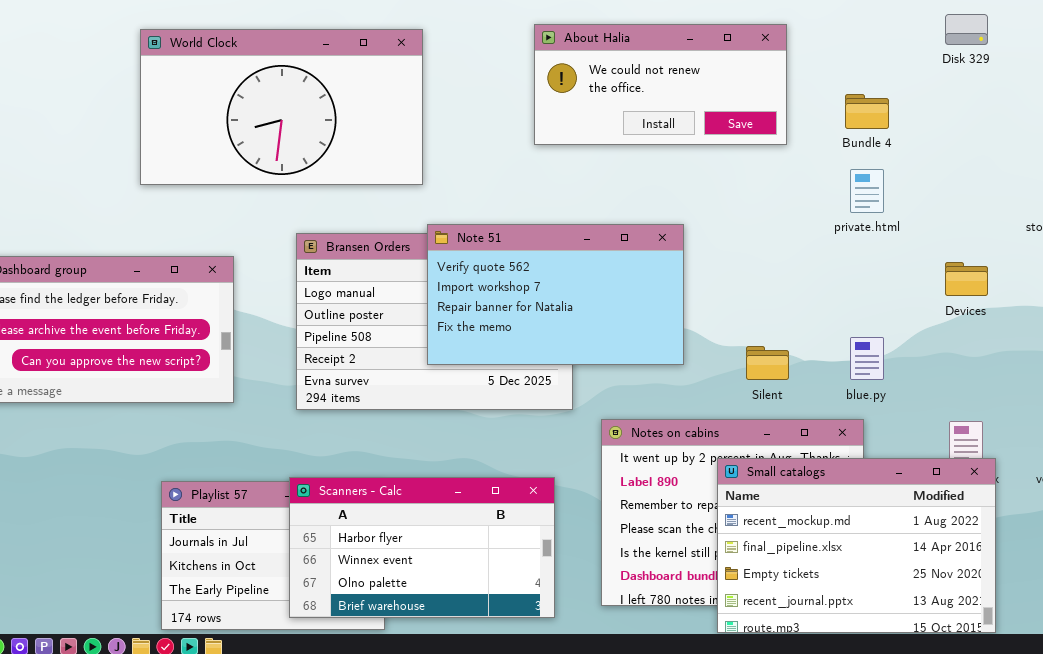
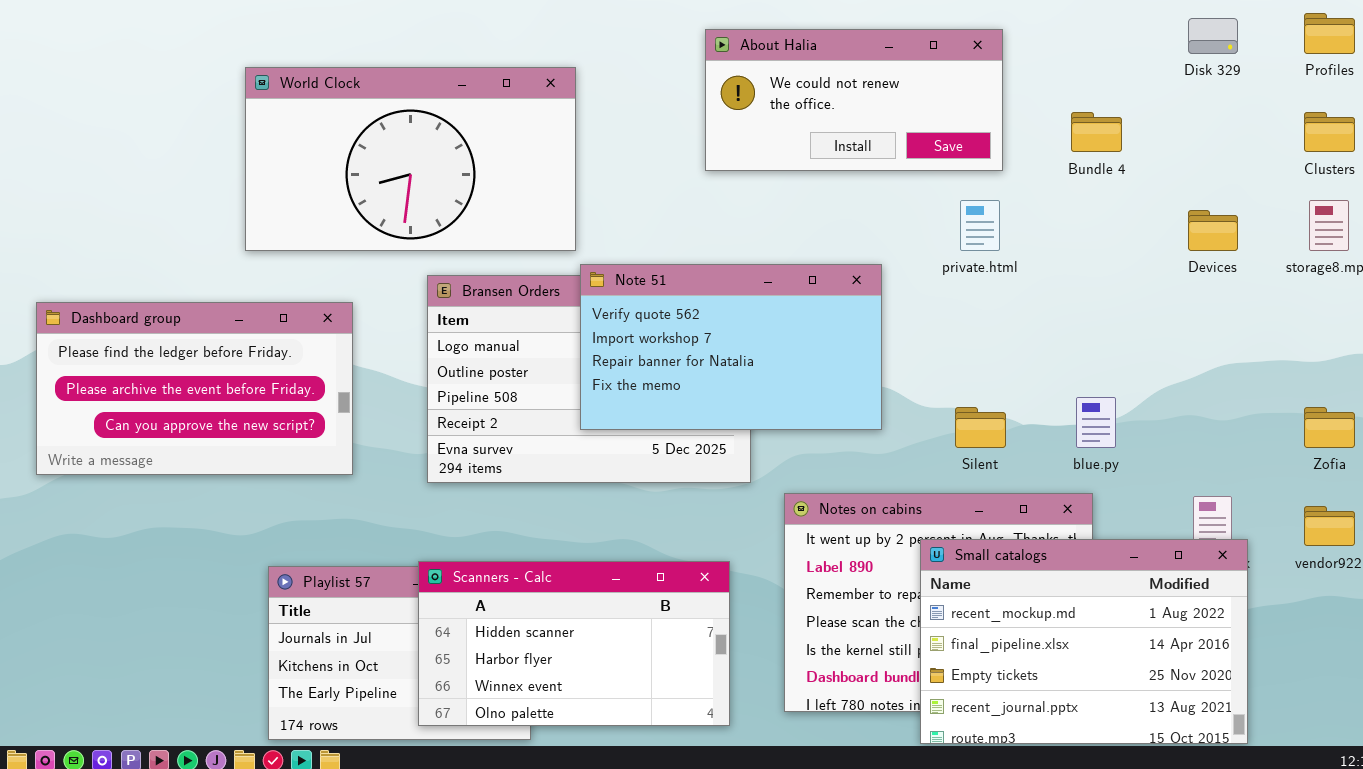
World Clock: [140,29,423,185] -> [245,67,576,251], moved
private.html: [850,169,884,213] -> [960,200,1000,251], moved
Devices: [945,262,988,296] -> [1188,210,1238,251], moved
Scanners - Calc: [289,477,555,618] -> [418,561,730,726], scrolled up 1 row

